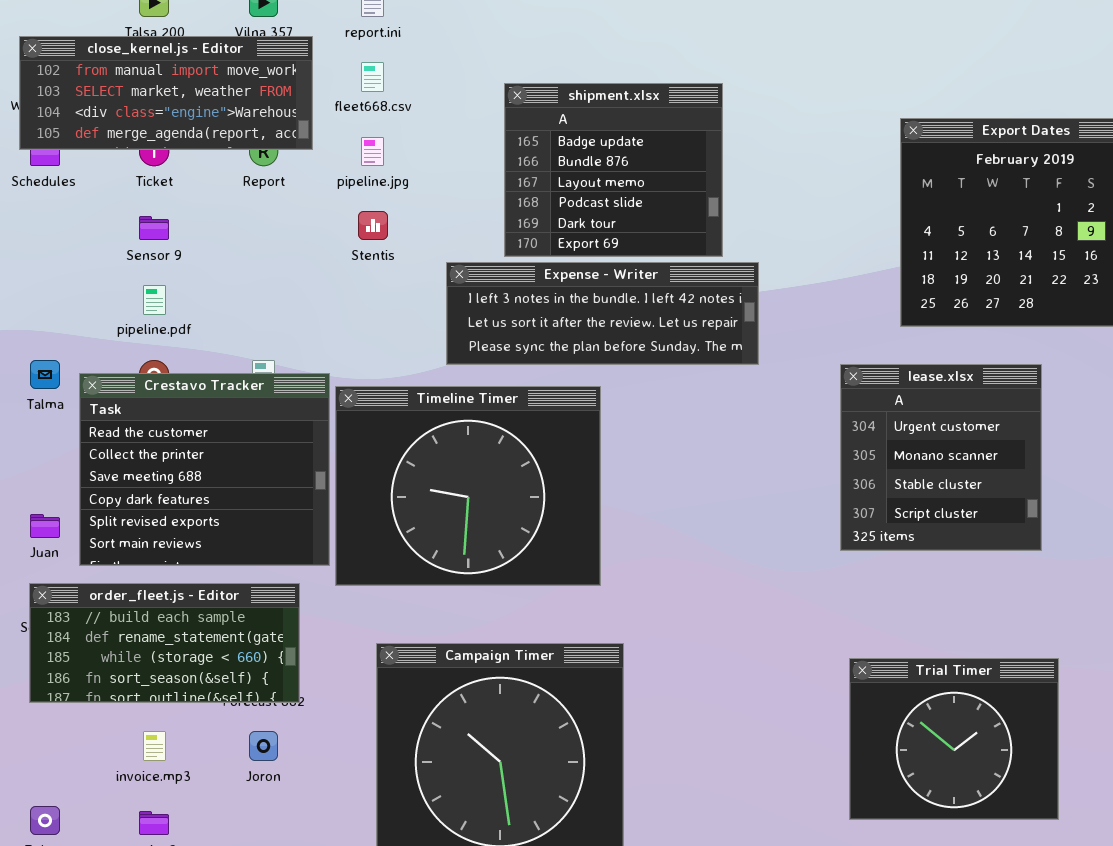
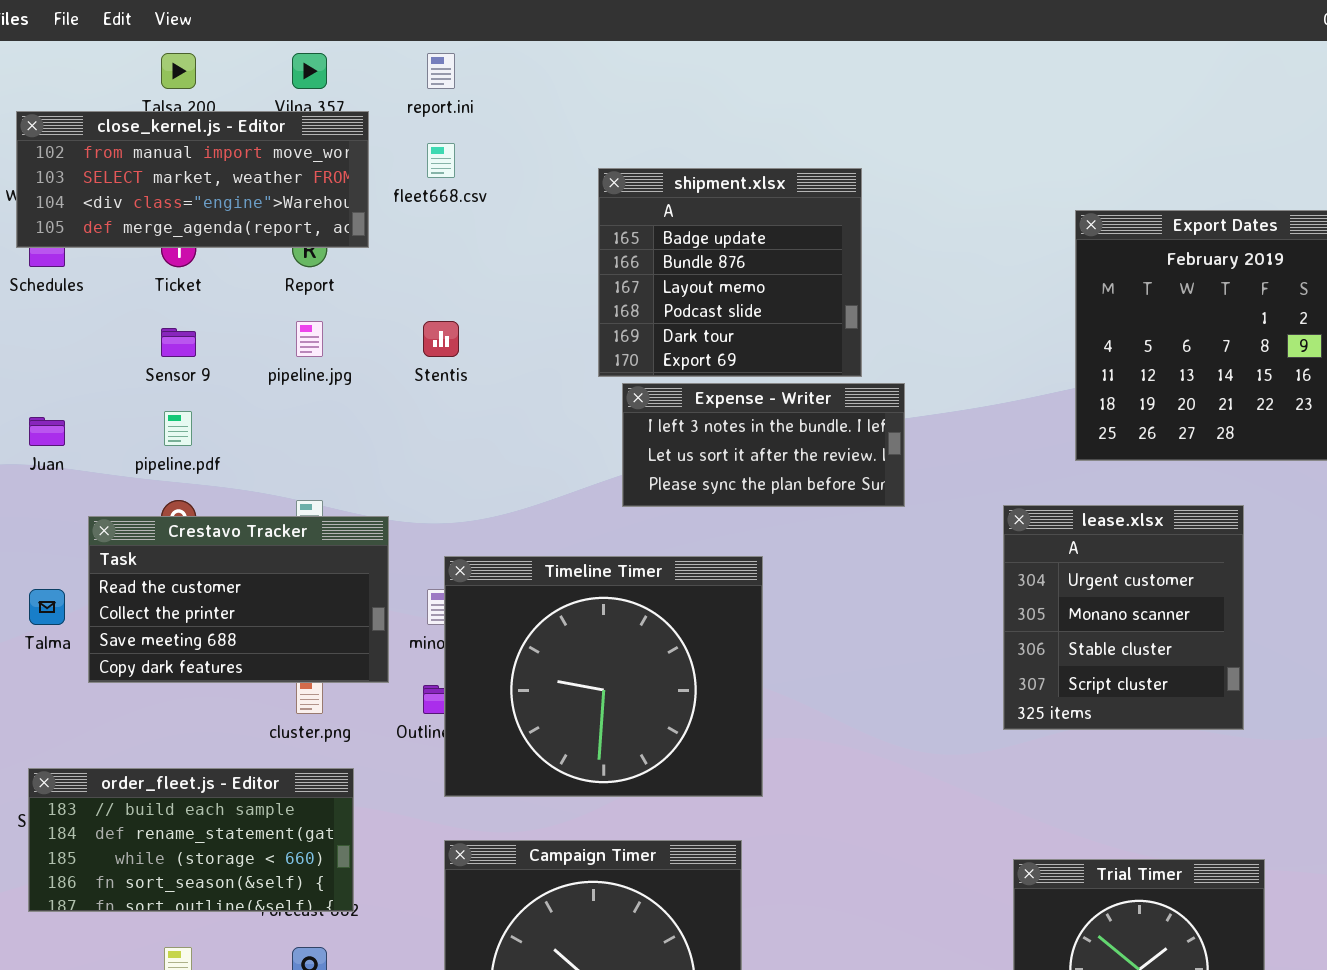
pipeline.jpg: [361,137,384,166] -> [296,321,323,357], moved
Expense - Writer: [446,262,759,365] -> [622,383,905,507], resized
Talma: [30,360,60,389] -> [29,589,65,625], moved
Crestavo Tracker: [79,373,330,566] -> [88,516,389,683], resized
Timeline Timer: [335,386,601,586] -> [444,556,763,797], moved
Juan: [30,514,60,538] -> [29,417,65,446], moved

